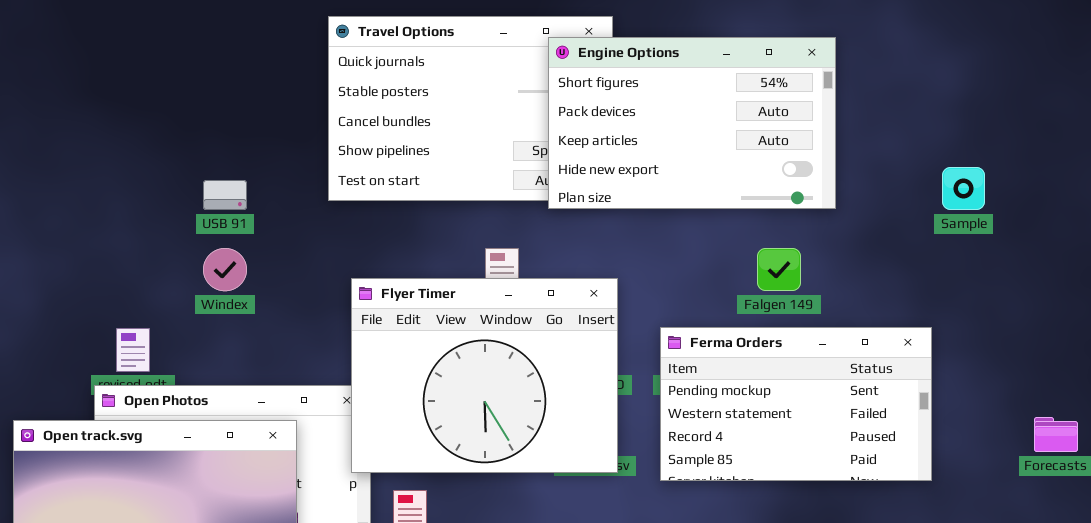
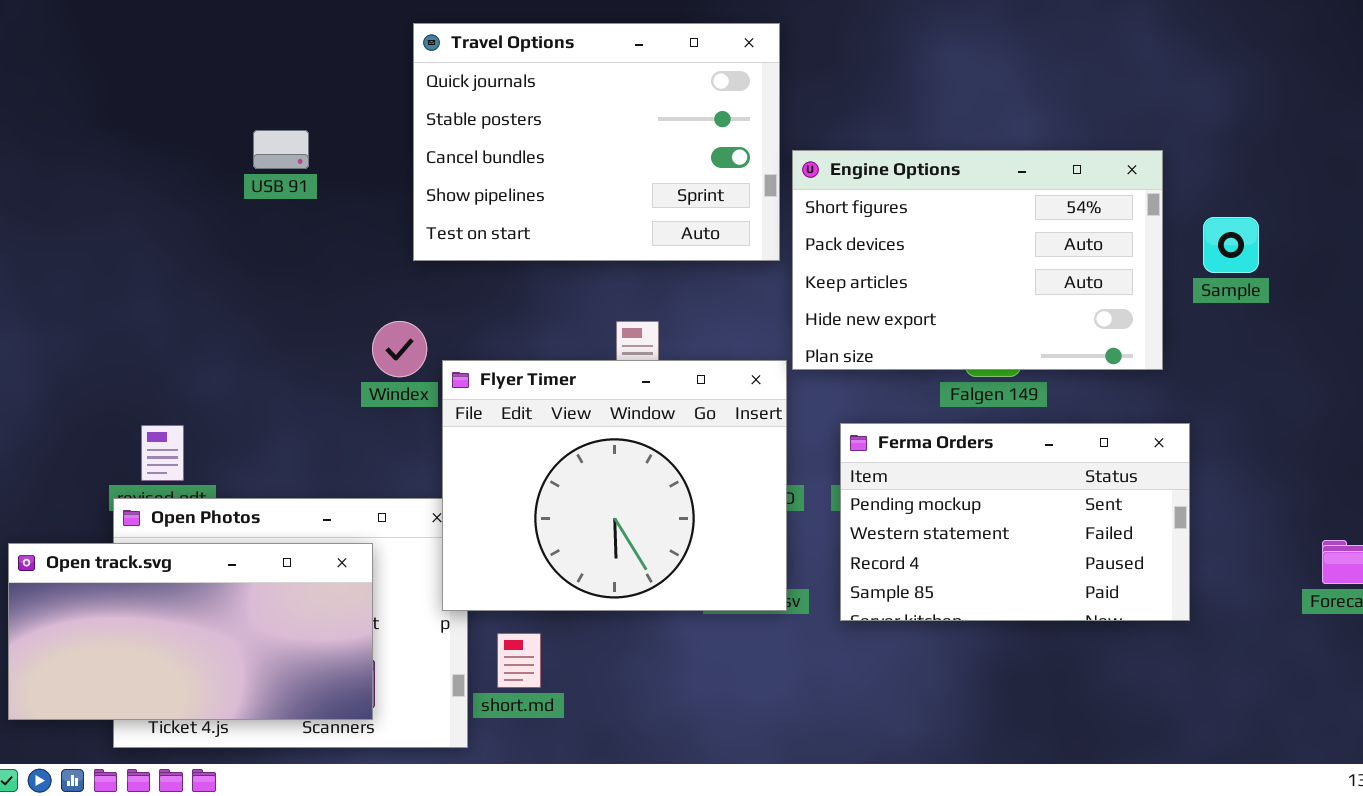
Engine Options: [548,37,836,209] -> [792,150,1163,370], moved
USB 91: [203,180,247,210] -> [253,130,309,169], moved
Windex: [203,248,247,291] -> [372,321,427,377], moved

